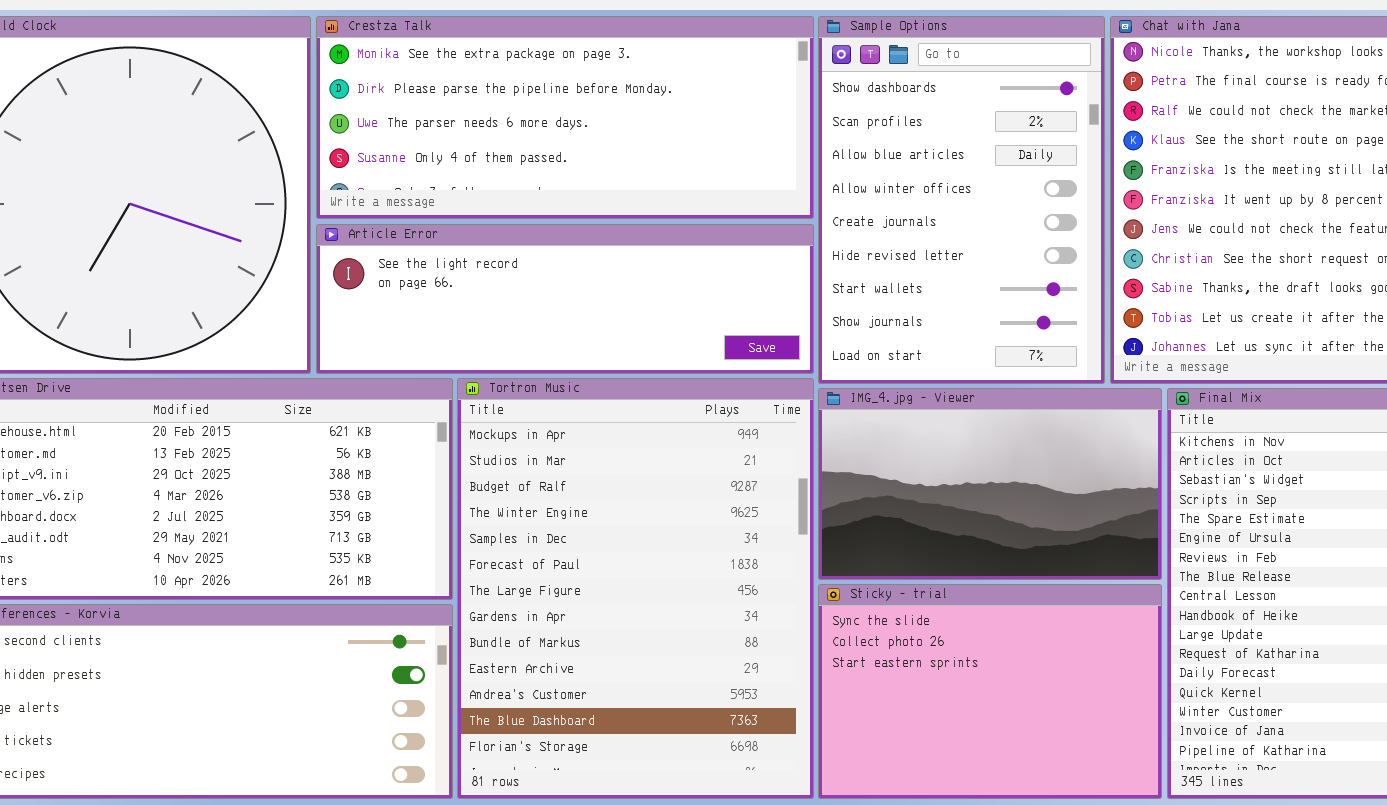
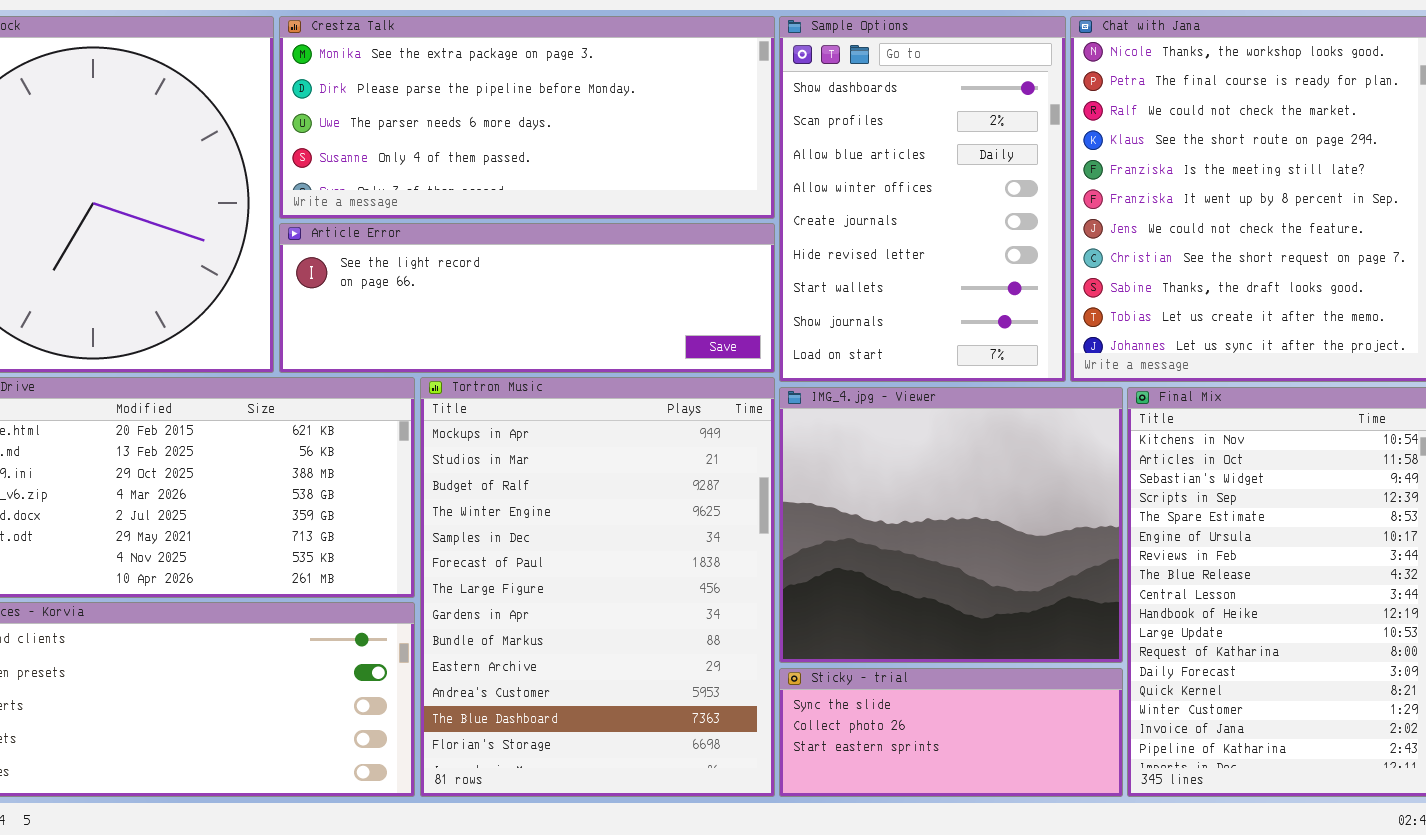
IMG_4.jpg - Viewer: [818,388,1162,580] -> [779,387,1123,663], resized
Sticky - trial: [818,584,1162,799] -> [779,668,1123,797], resized

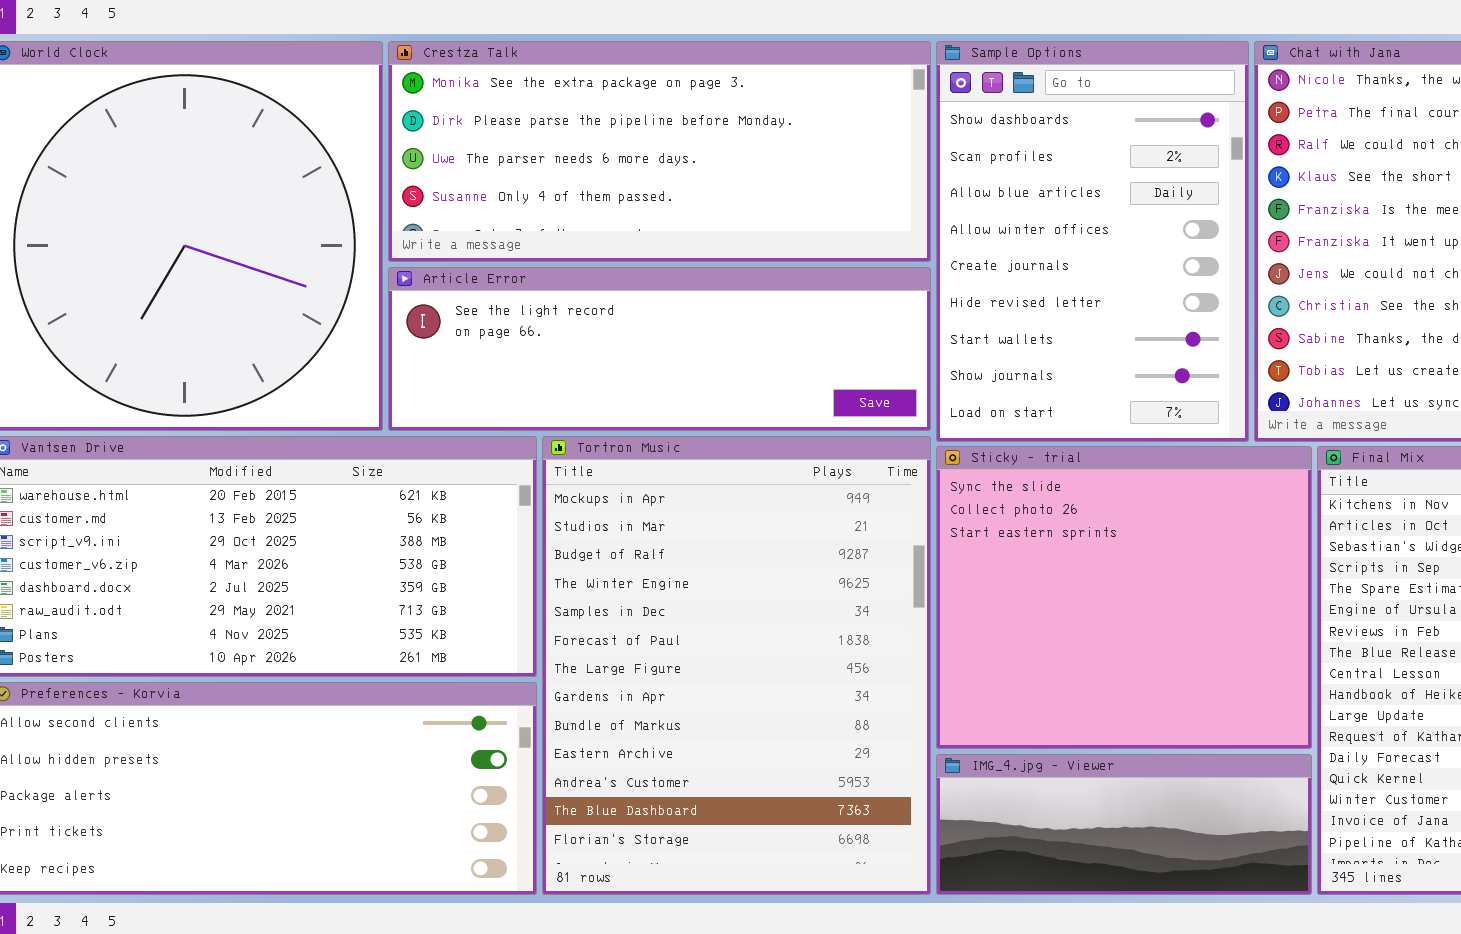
IMG_4.jpg - Viewer: [779,387,1123,663] -> [936,754,1312,895], moved, resized
Sticky - trial: [779,668,1123,797] -> [936,446,1312,749], moved, resized

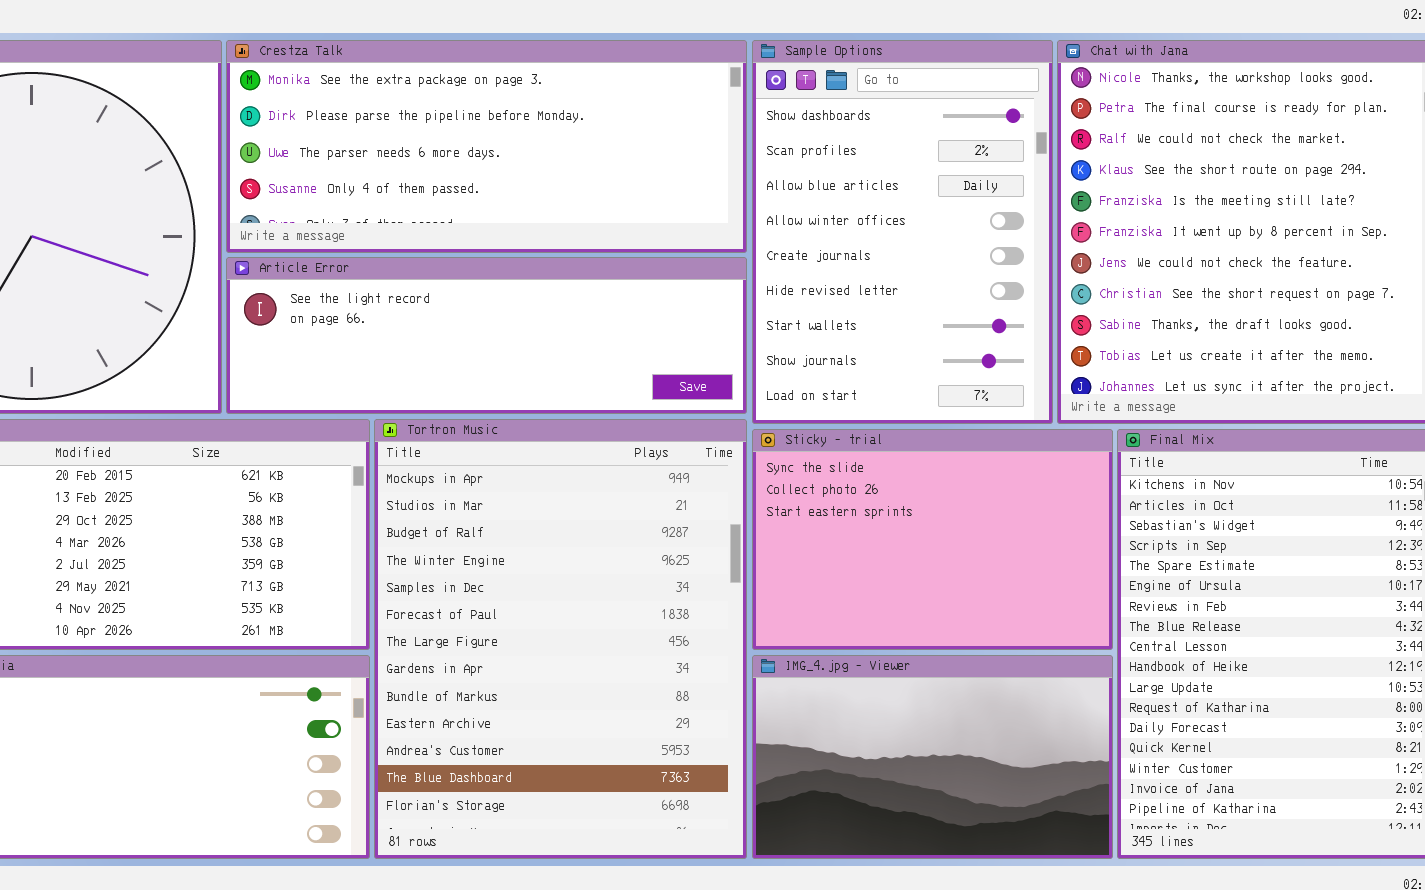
Sticky - trial: [936,446,1312,749] -> [752,429,1113,650], resized
IMG_4.jpg - Viewer: [936,754,1312,895] -> [752,655,1113,859], resized

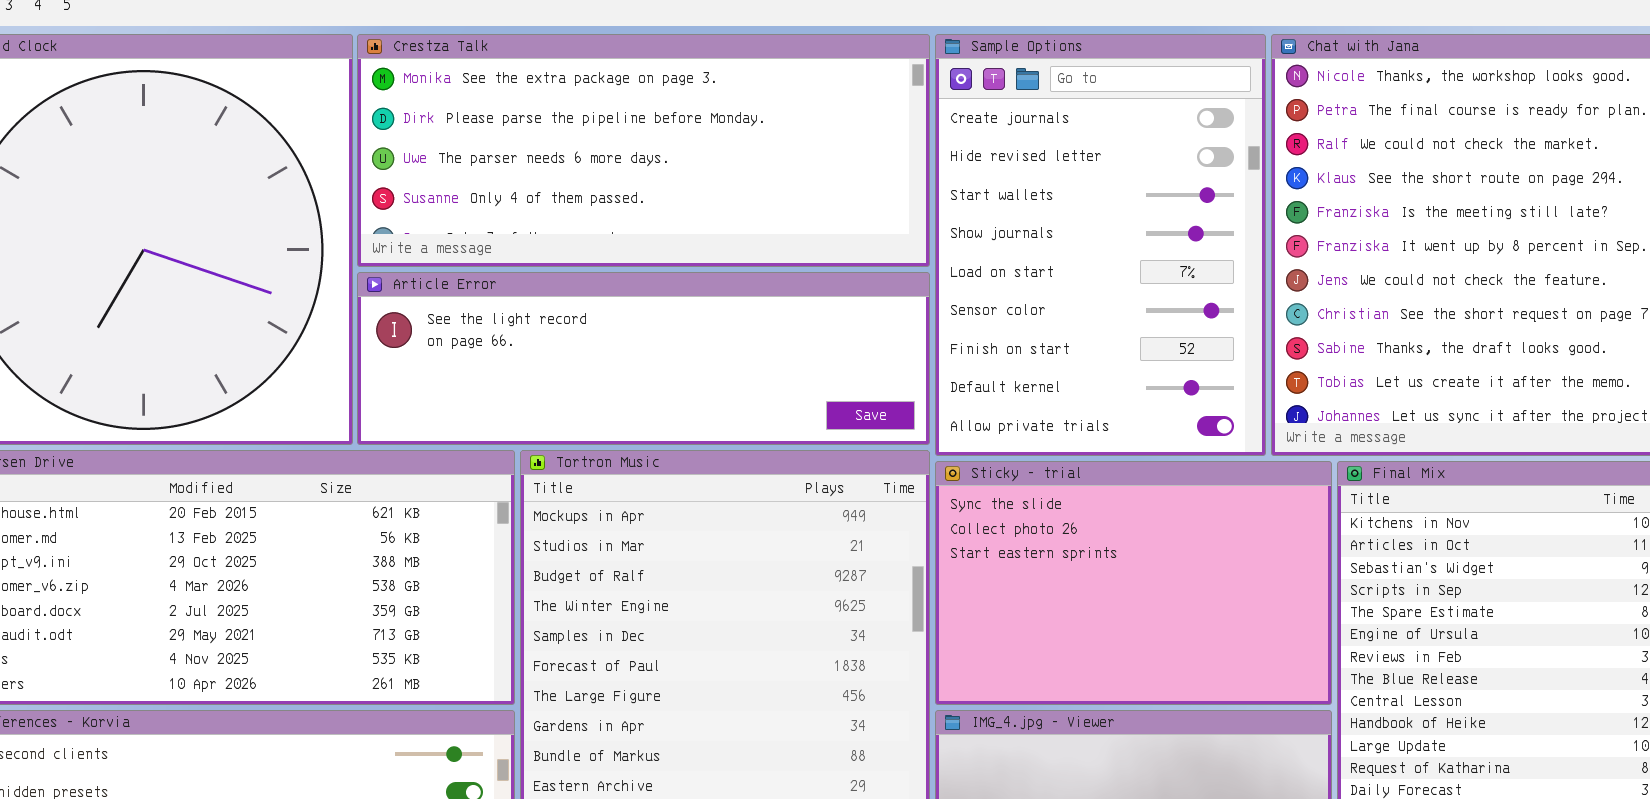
Sample Options: [752,40,1053,424] -> [935,34,1266,456], scrolled down 4 rows

